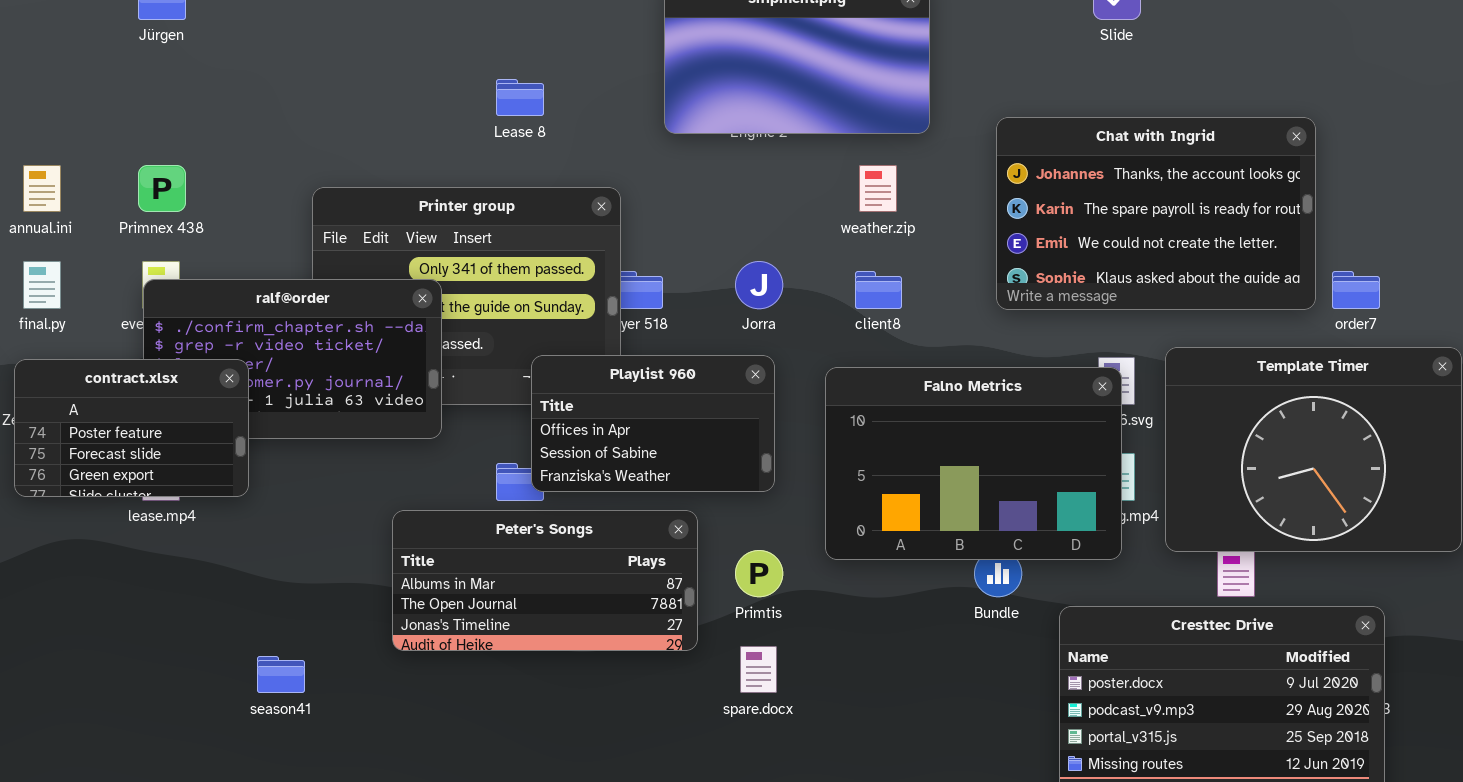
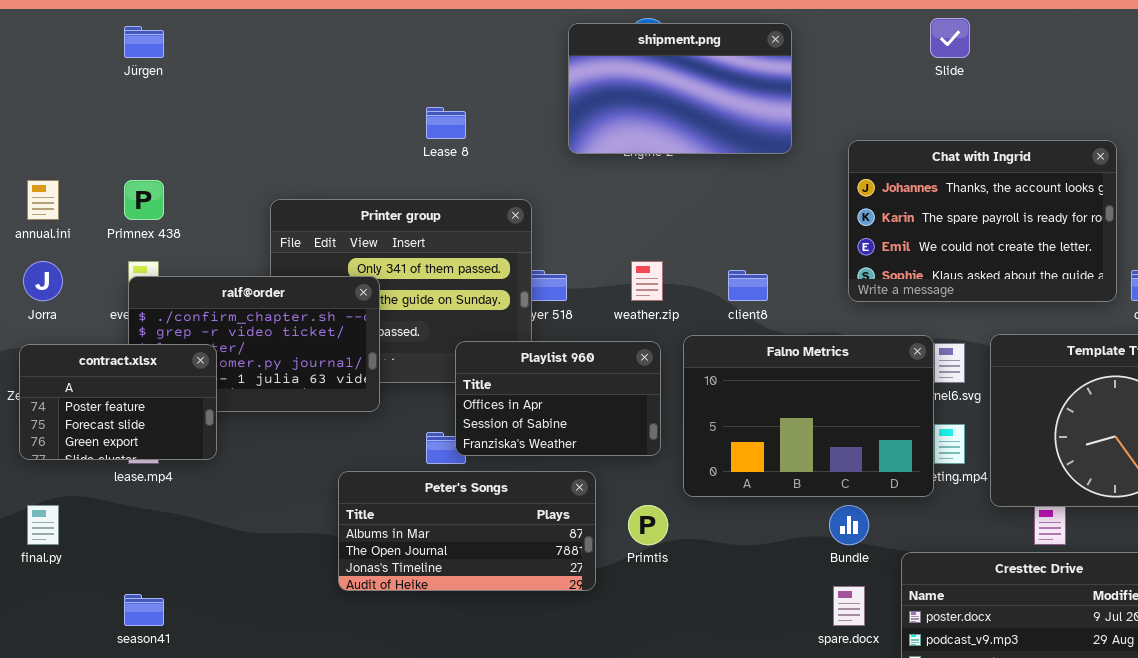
weather.zip: [859,165,897,212] -> [631,261,663,301], moved
final.py: [23,261,61,309] -> [27,505,59,545], moved
Jorra: [735,261,783,309] -> [23,261,63,301], moved
Falno Metrics: [825,367,1122,560] -> [683,335,934,497], moved
spare.docx: [740,646,777,693] -> [833,586,865,626], moved
season41: [257,656,305,693] -> [124,594,164,626], moved

